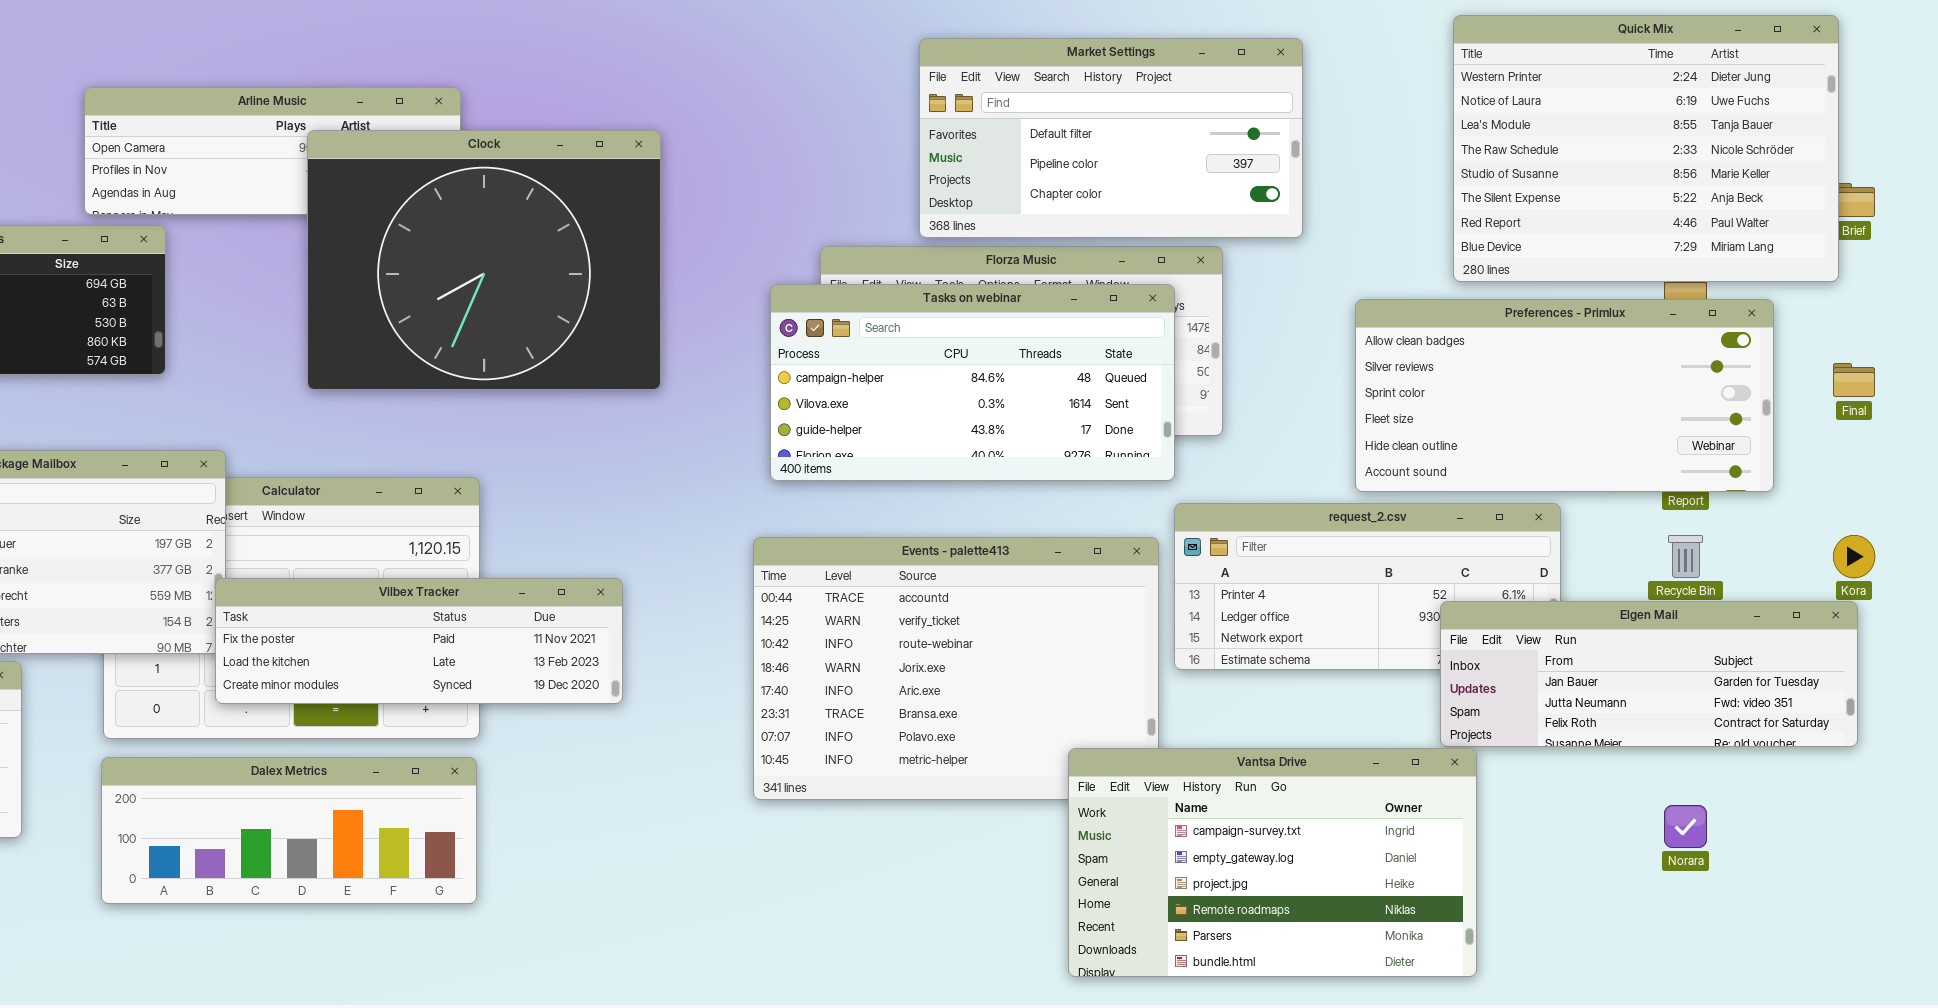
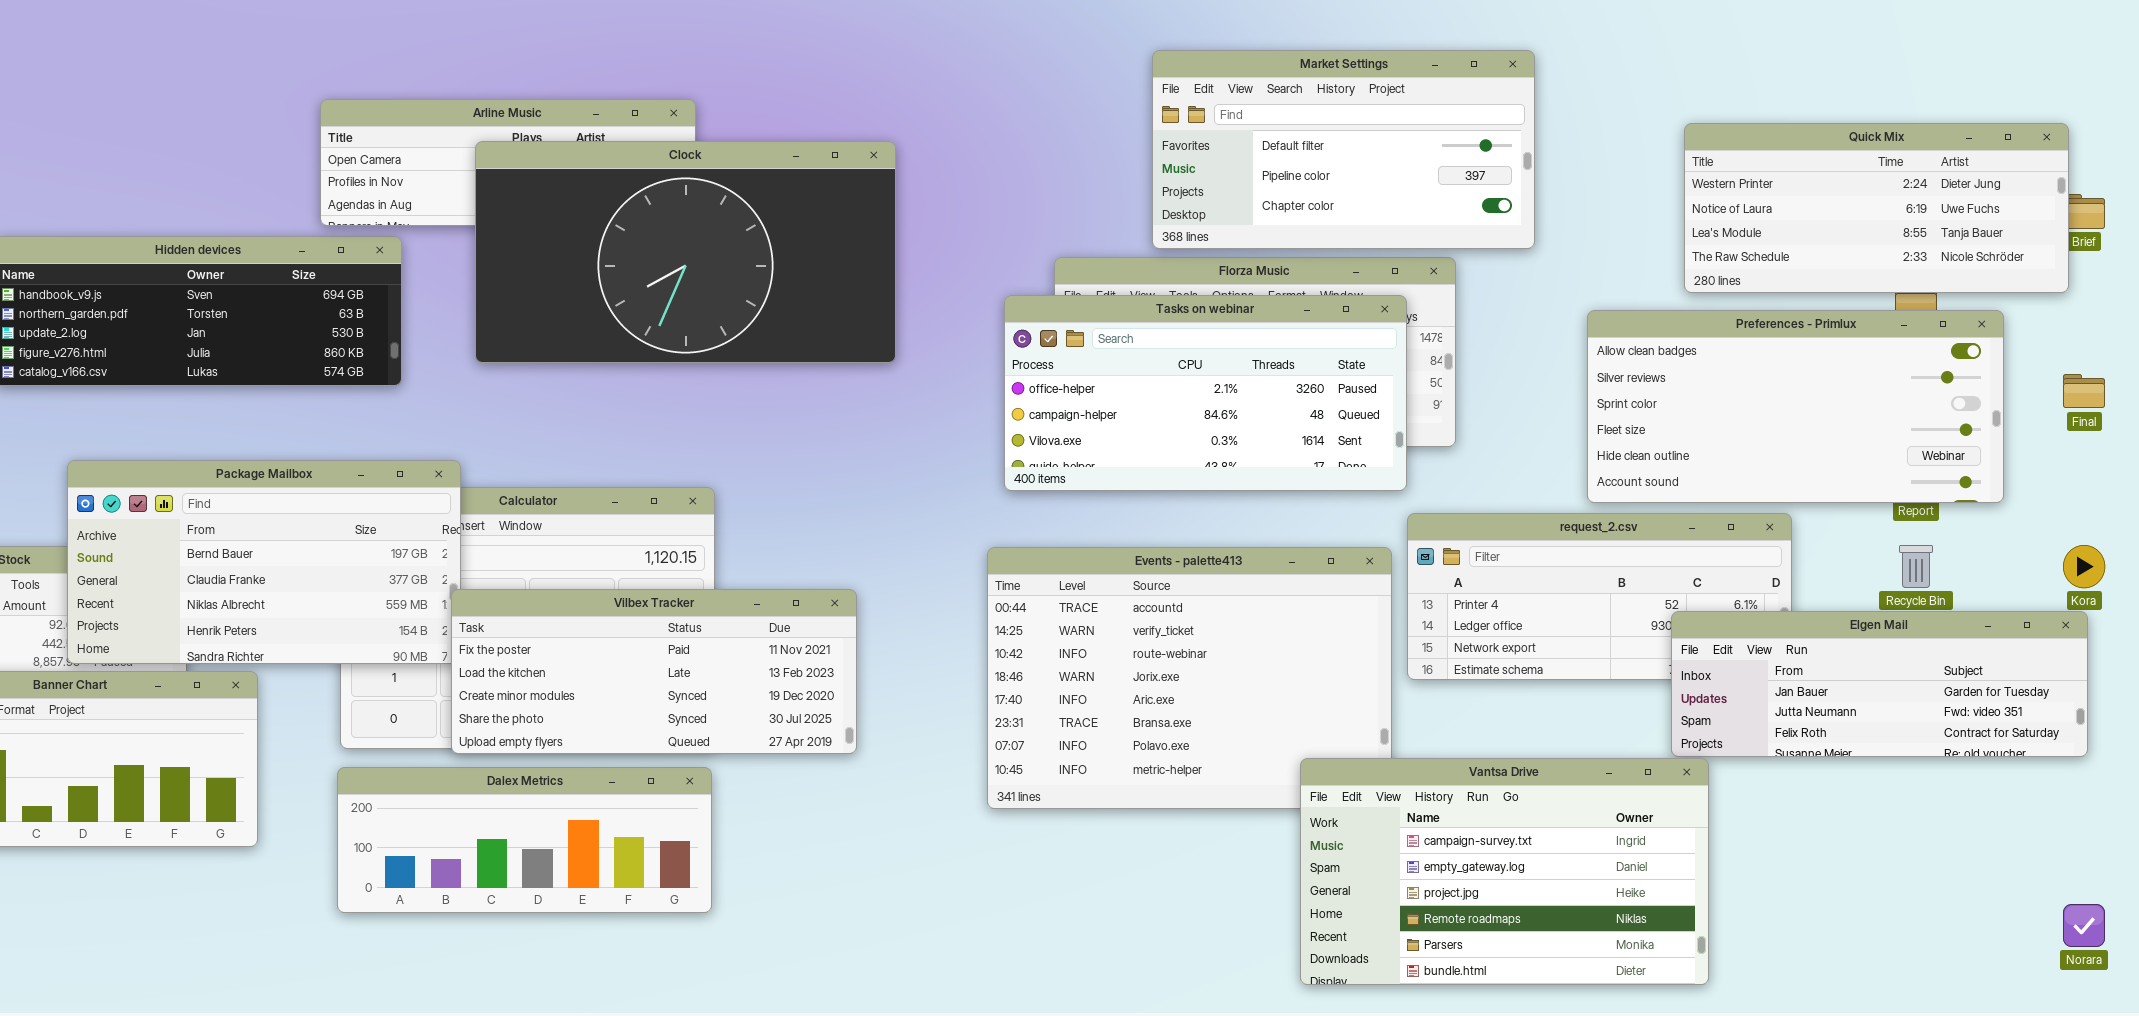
Quick Mix: [1453,15,1839,282] -> [1684,123,2069,293], resized
Clock: [307,130,661,390] -> [475,141,896,363], resized
Tasks on webinar: [770,284,1175,481] -> [1004,295,1407,491], scrolled up 1 row
Vilbex Tracker: [215,578,623,704] -> [451,589,857,754], resized
Norara: [1664,805,1707,848] -> [2063,904,2105,947], moved

